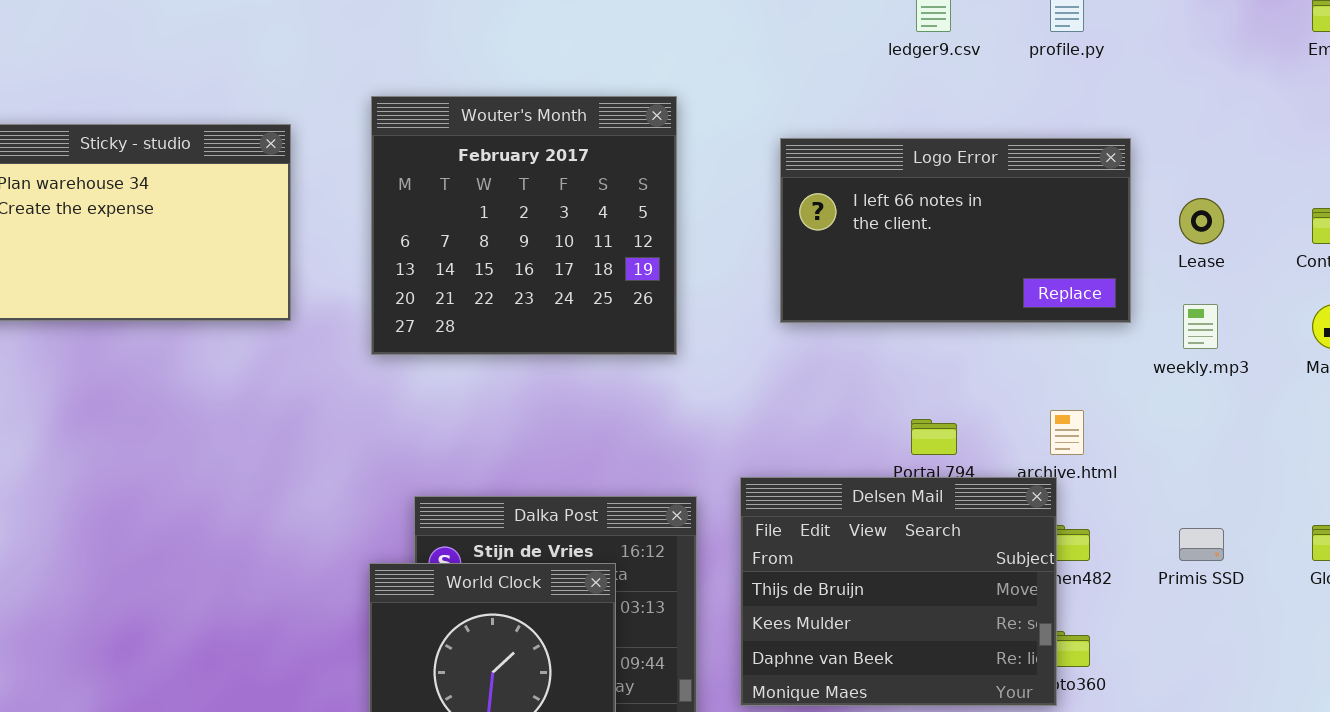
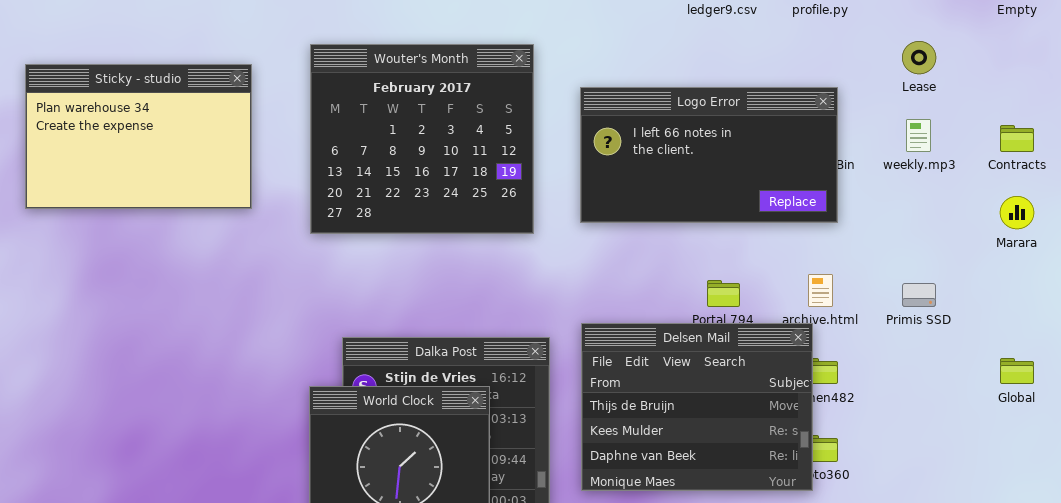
Logo Error: [780,138,1131,323] -> [580,87,838,223], moved
Lease: [1179,198,1224,244] -> [902,41,936,74], moved
weekly.mp3: [1183,304,1218,349] -> [906,119,931,152], moved
Primis SSD: [1179,528,1224,561] -> [902,283,936,307], moved

